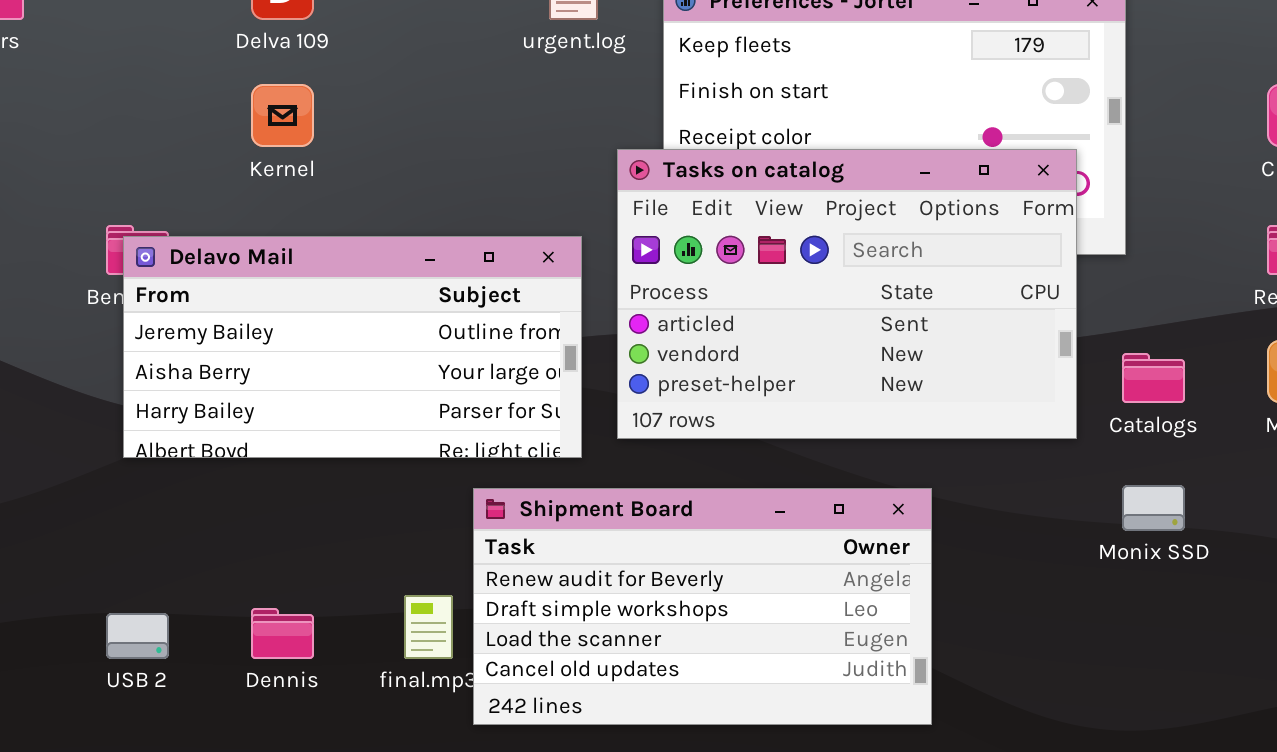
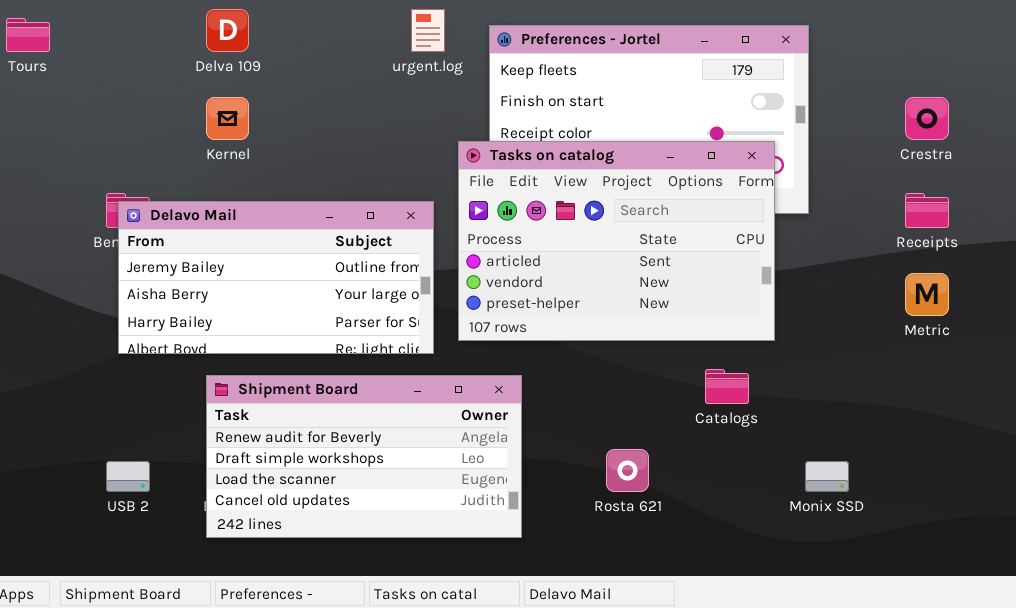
Catalogs: [1122,353,1185,403] -> [705,369,749,404], moved
Monix SSD: [1122,485,1185,531] -> [805,461,849,492], moved
Shipment Board: [473,488,932,725] -> [206,375,522,538], moved

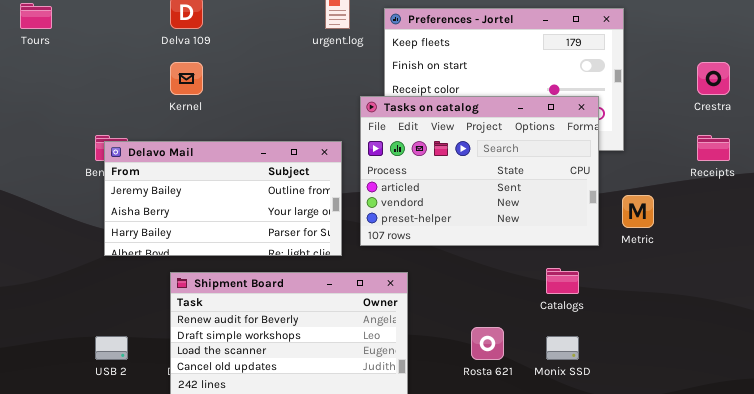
Metric: [905,273,949,316] -> [622,195,654,228], moved
Monix SSD: [805,461,849,492] -> [546,336,579,360], moved

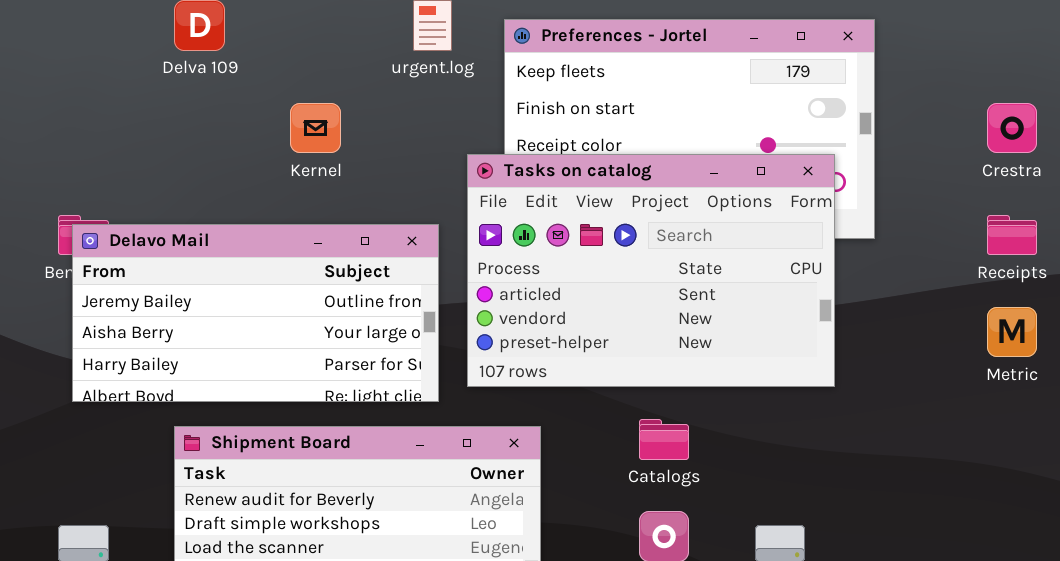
Kernel: [170,62,203,95] -> [290,103,341,153], moved
Metric: [622,195,654,228] -> [987,307,1037,357], moved
Catalogs: [546,268,579,294] -> [639,419,689,460], moved

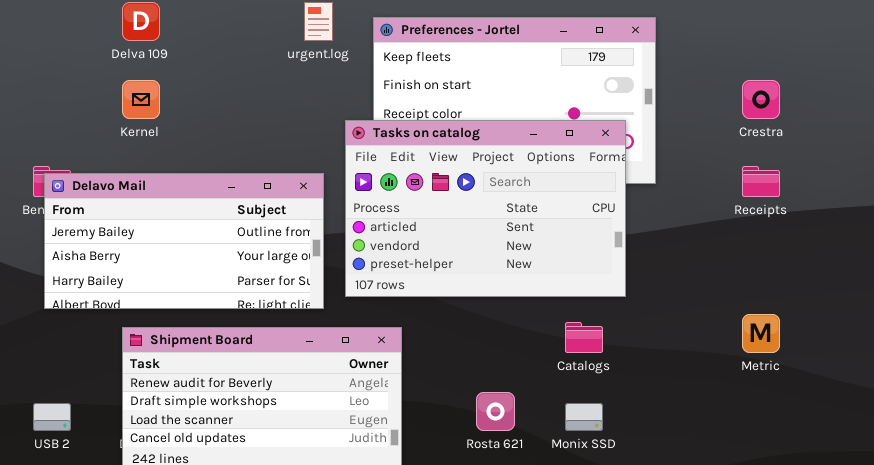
Kernel: [290,103,341,153] -> [122,80,160,119], moved
Metric: [987,307,1037,357] -> [742,314,780,353], moved
Catalogs: [639,419,689,460] -> [565,322,603,353], moved

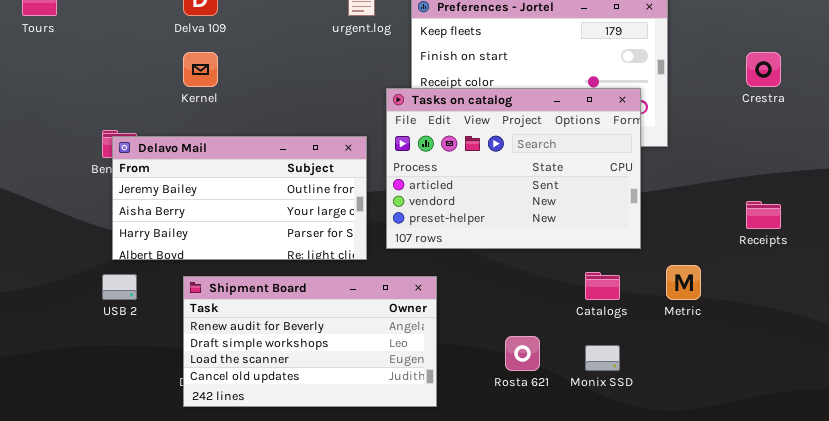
Receipts: [742,166,780,197] -> [746,201,781,229], moved
Metric: [742,314,780,353] -> [666,265,701,300], moved
USB 2: [33,403,71,431] -> [102,274,137,300], moved

